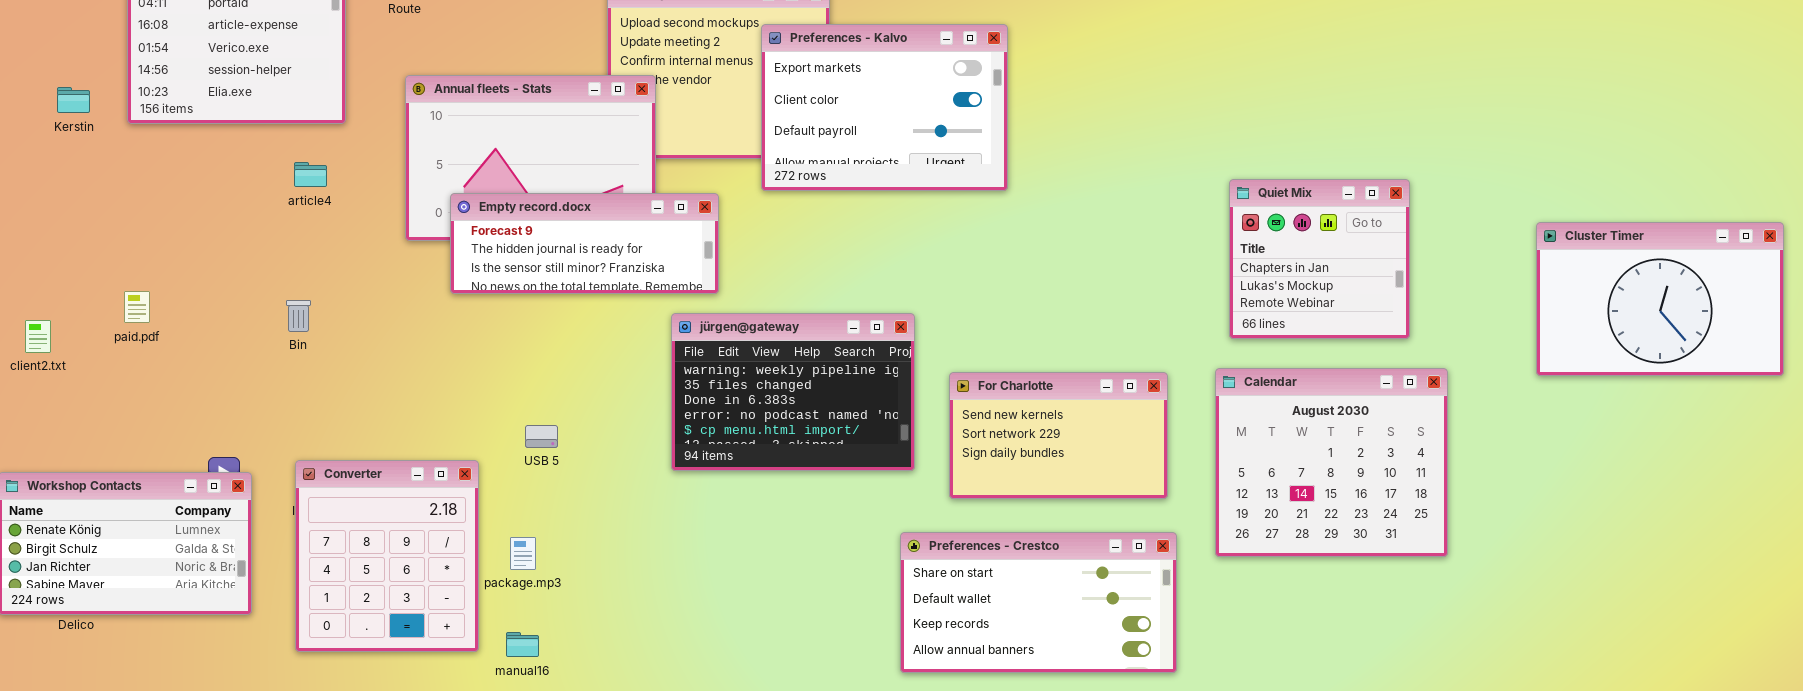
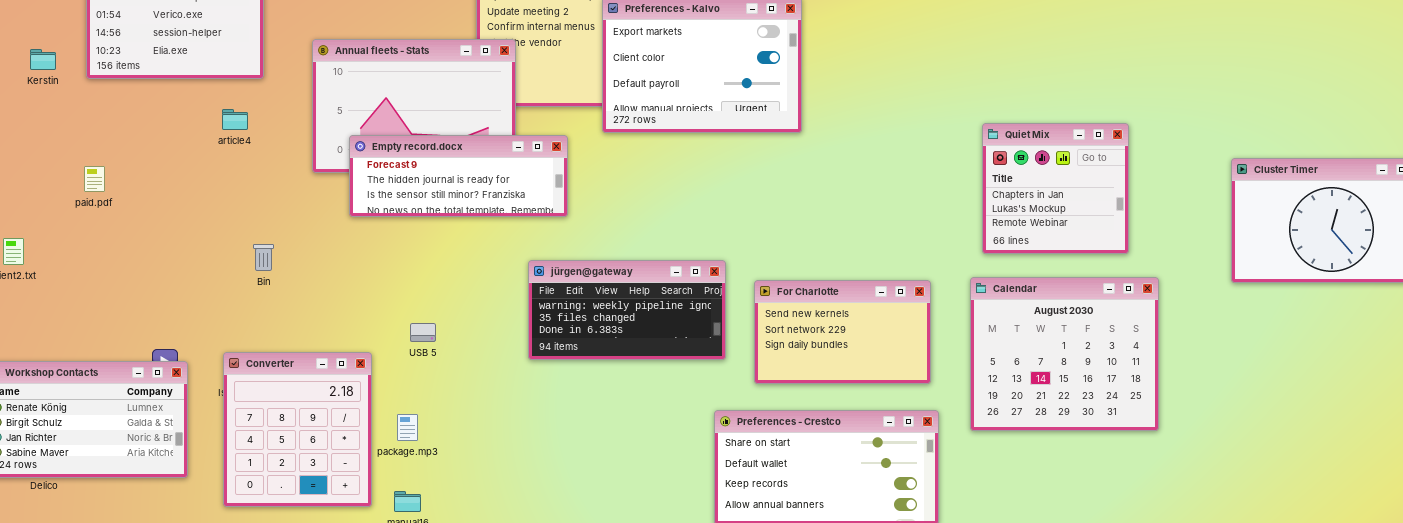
paid.pdf: [124,291,150,323] -> [84,166,105,192], moved
Bin: [286,300,311,332] -> [253,244,274,271], moved
jürgen@gateway: [671,313,915,471] -> [528,260,726,360], resized

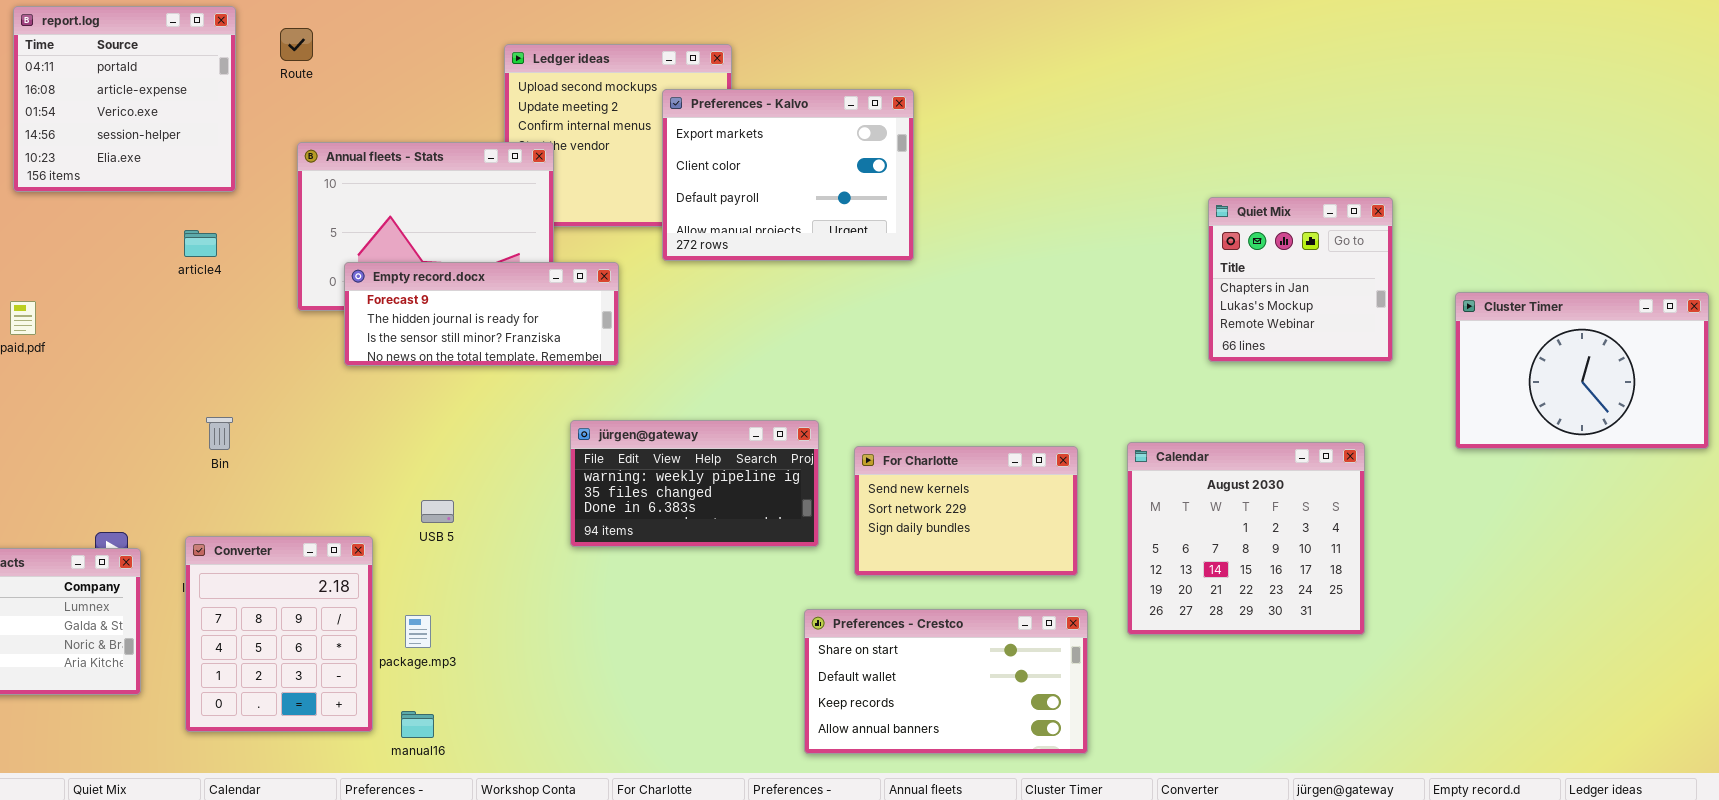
Quiet Mix: [982,123,1129,254] -> [1208,197,1393,362], moved
Bin: [253,244,274,271] -> [206,417,233,450], moved

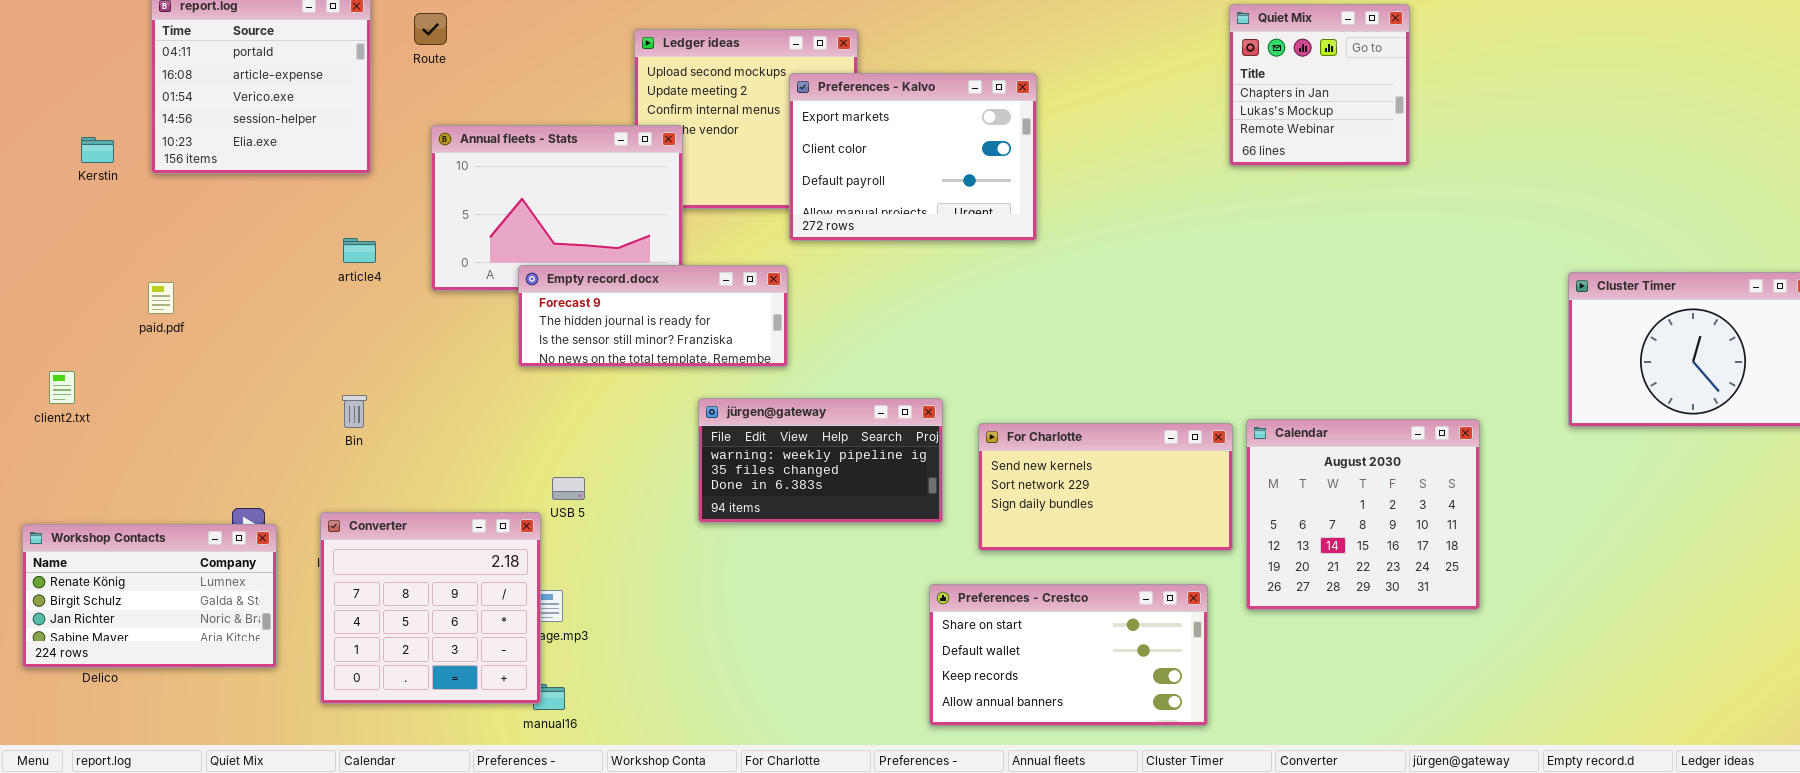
Quiet Mix: [1208,197,1393,362] -> [1229,4,1410,166], moved
article4: [184,230,217,257] -> [343,238,376,263], moved
Empty record.docx: [344,262,619,366] -> [518,265,788,367], moved
For Charlotte: [854,446,1078,576] -> [978,423,1233,551], resized
Converter: [185,536,373,732] -> [320,512,541,704], resized

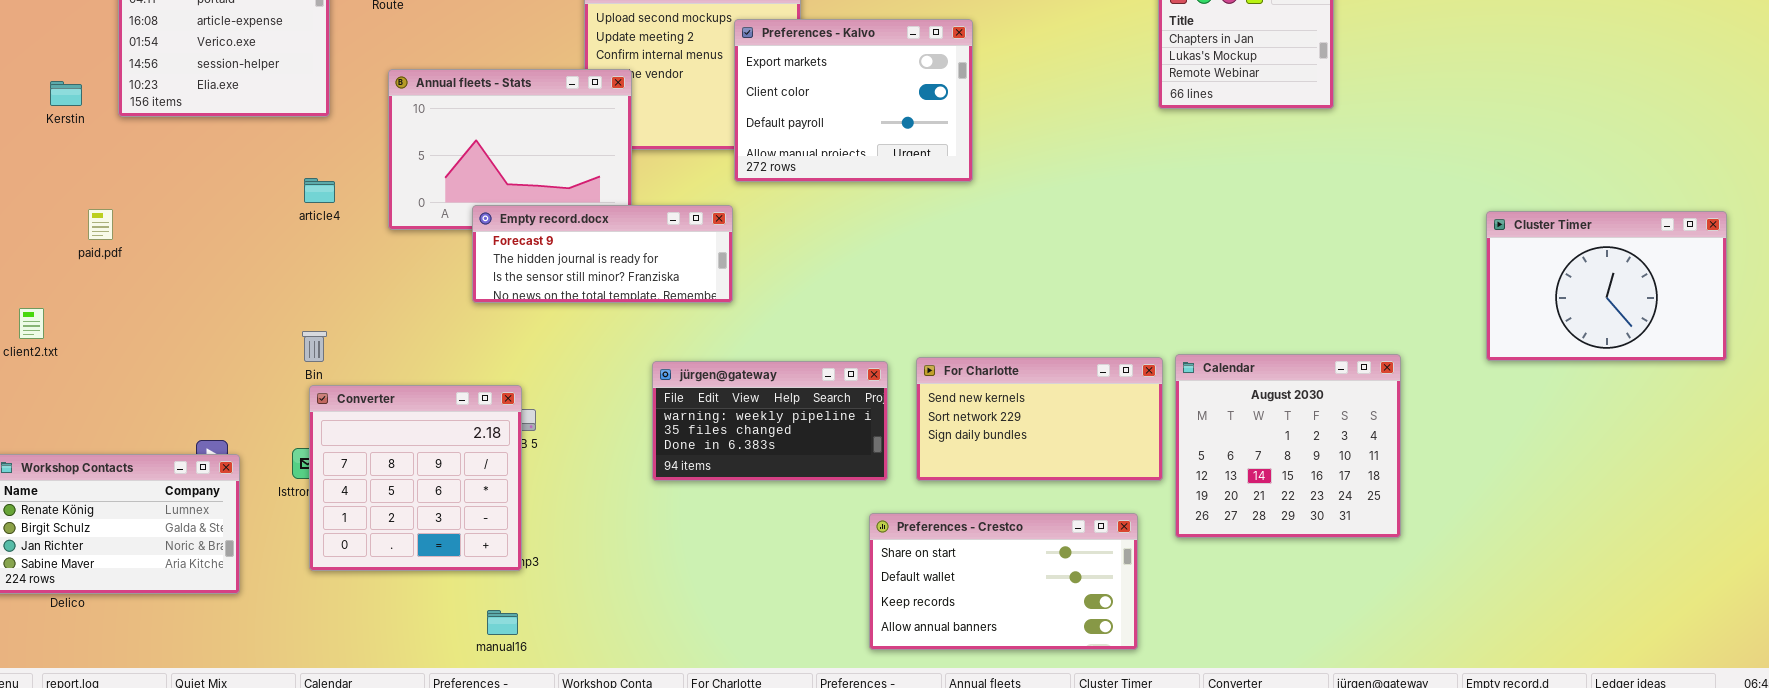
paid.pdf: [148,282,174,314] -> [88,209,113,240], moved
jürgen@gateway: [698,398,943,523] -> [652,361,888,481], moved
Converter: [320,512,541,704] -> [309,385,522,571], moved

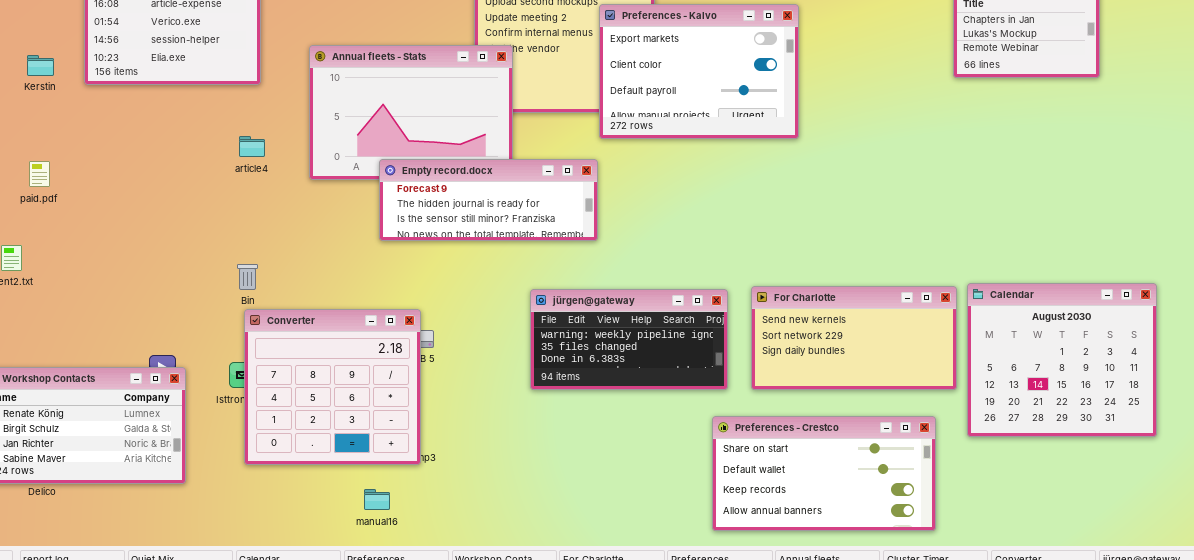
paid.pdf: [88,209,113,240] -> [29,161,50,187], moved
manual16: [487,610,518,635] -> [364,489,390,510], moved

